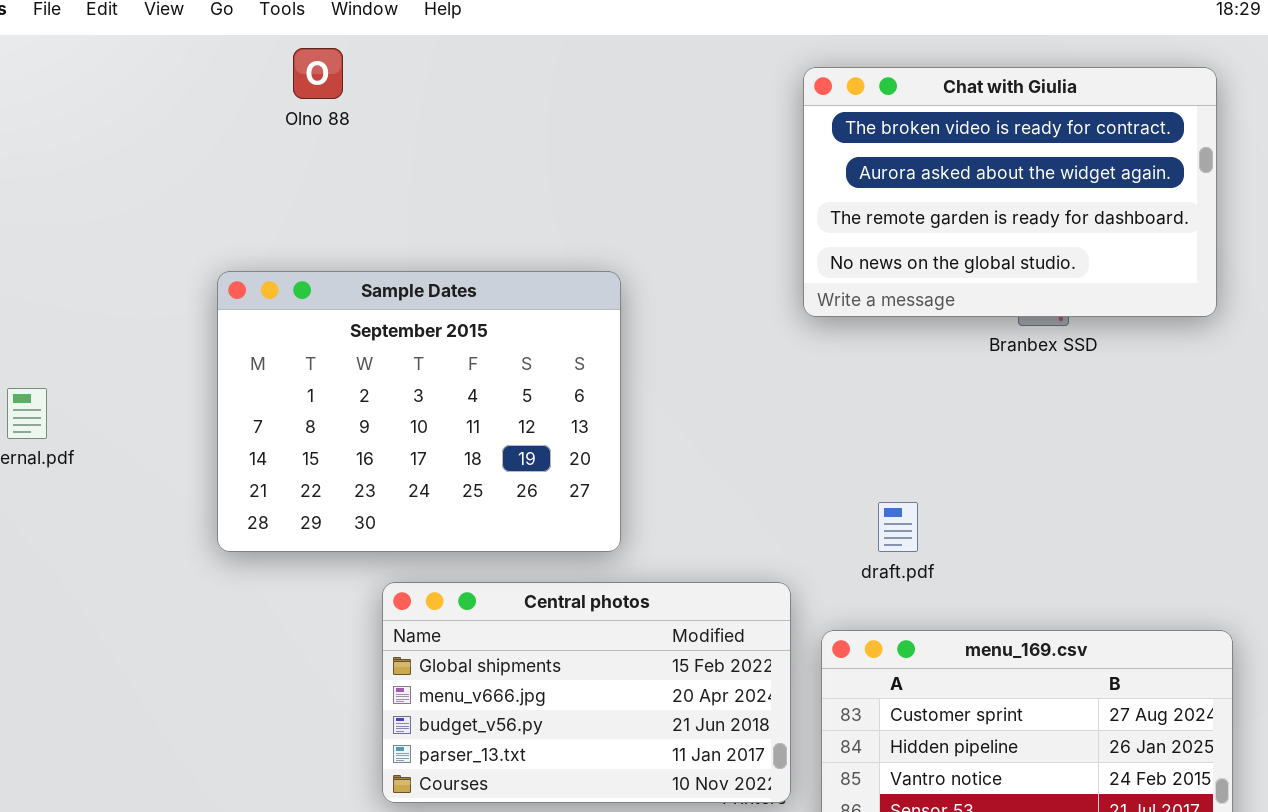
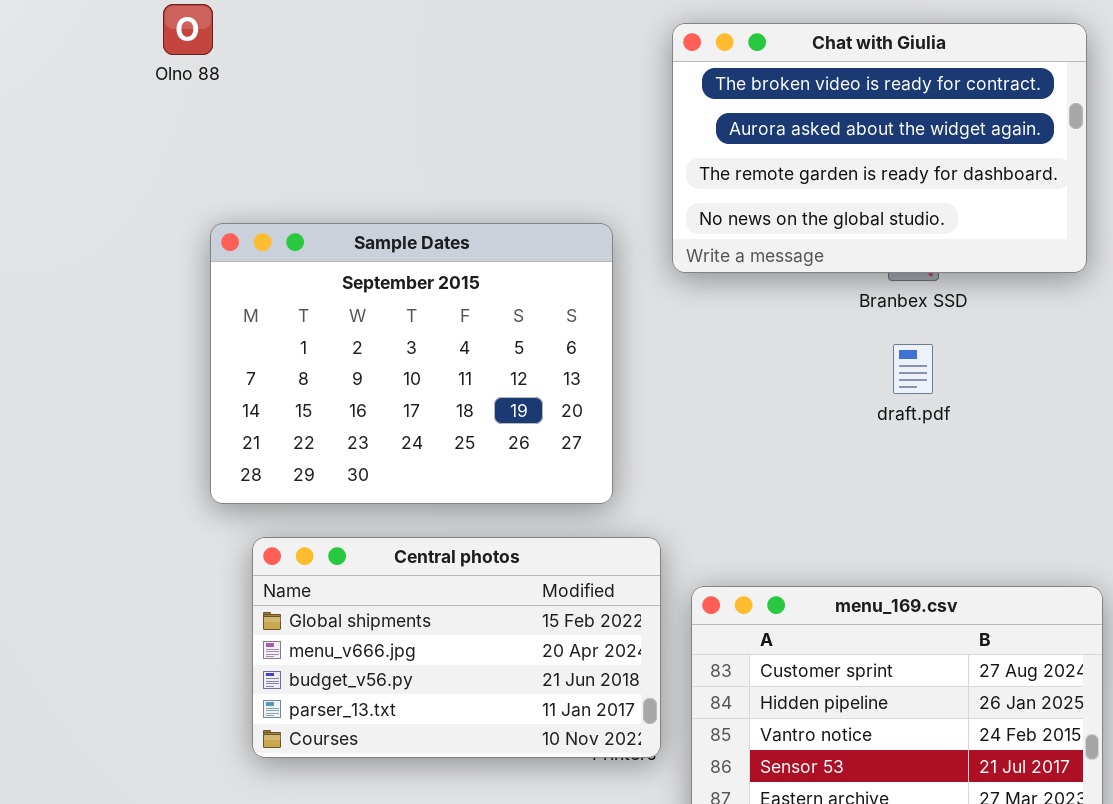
Sample Dates: [217,271,621,552] -> [210,223,613,504], moved
draft.pdf: [878,502,918,552] -> [893,344,933,394], moved

